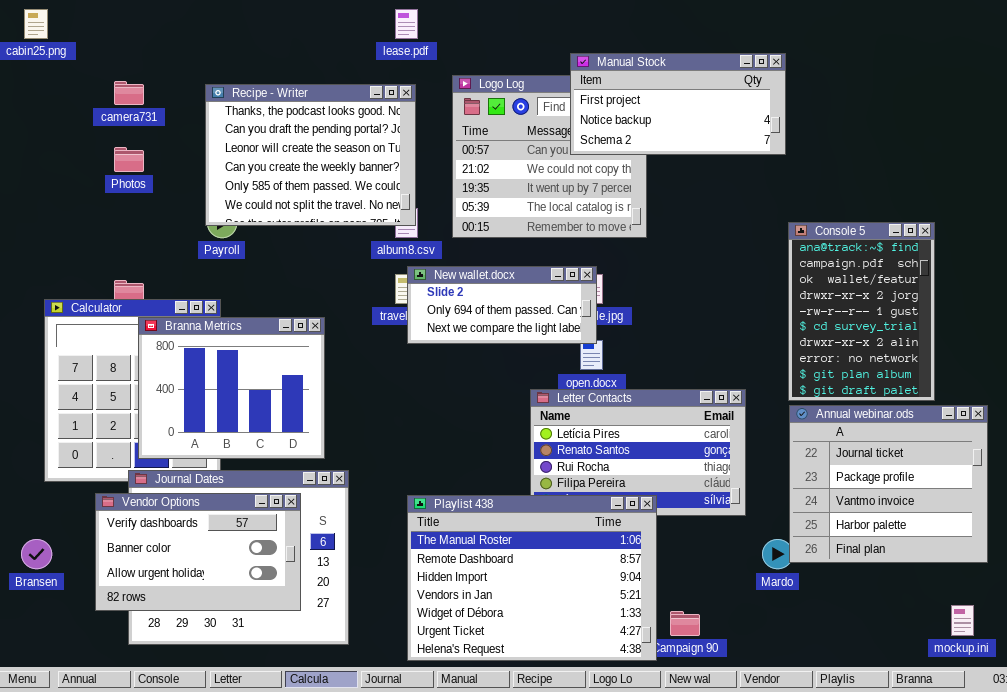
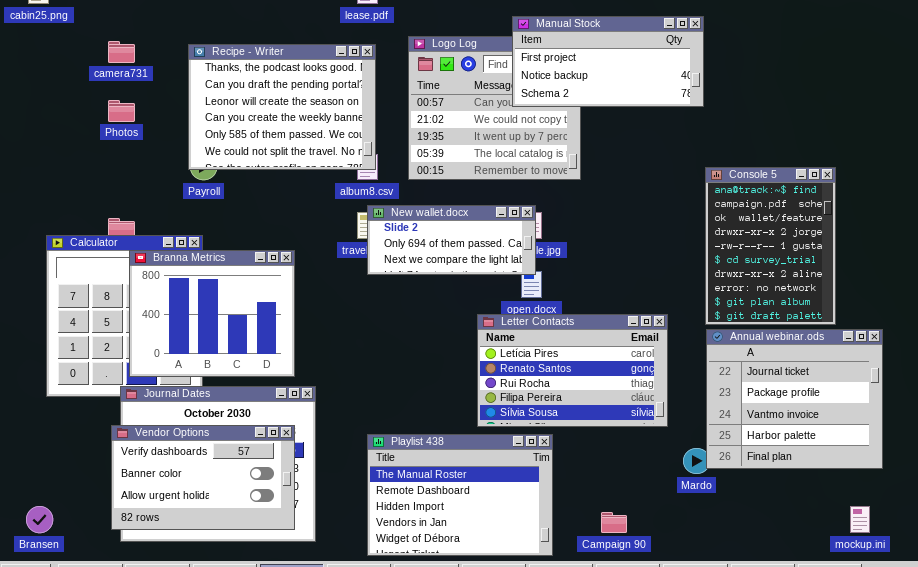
Vendor Options: [95,493,301,611] -> [111,425,295,530], moved
Playlist 438: [407,495,657,661] -> [367,434,553,556], resized
Bransen: [21,539,52,569] -> [26,506,53,533], moved

